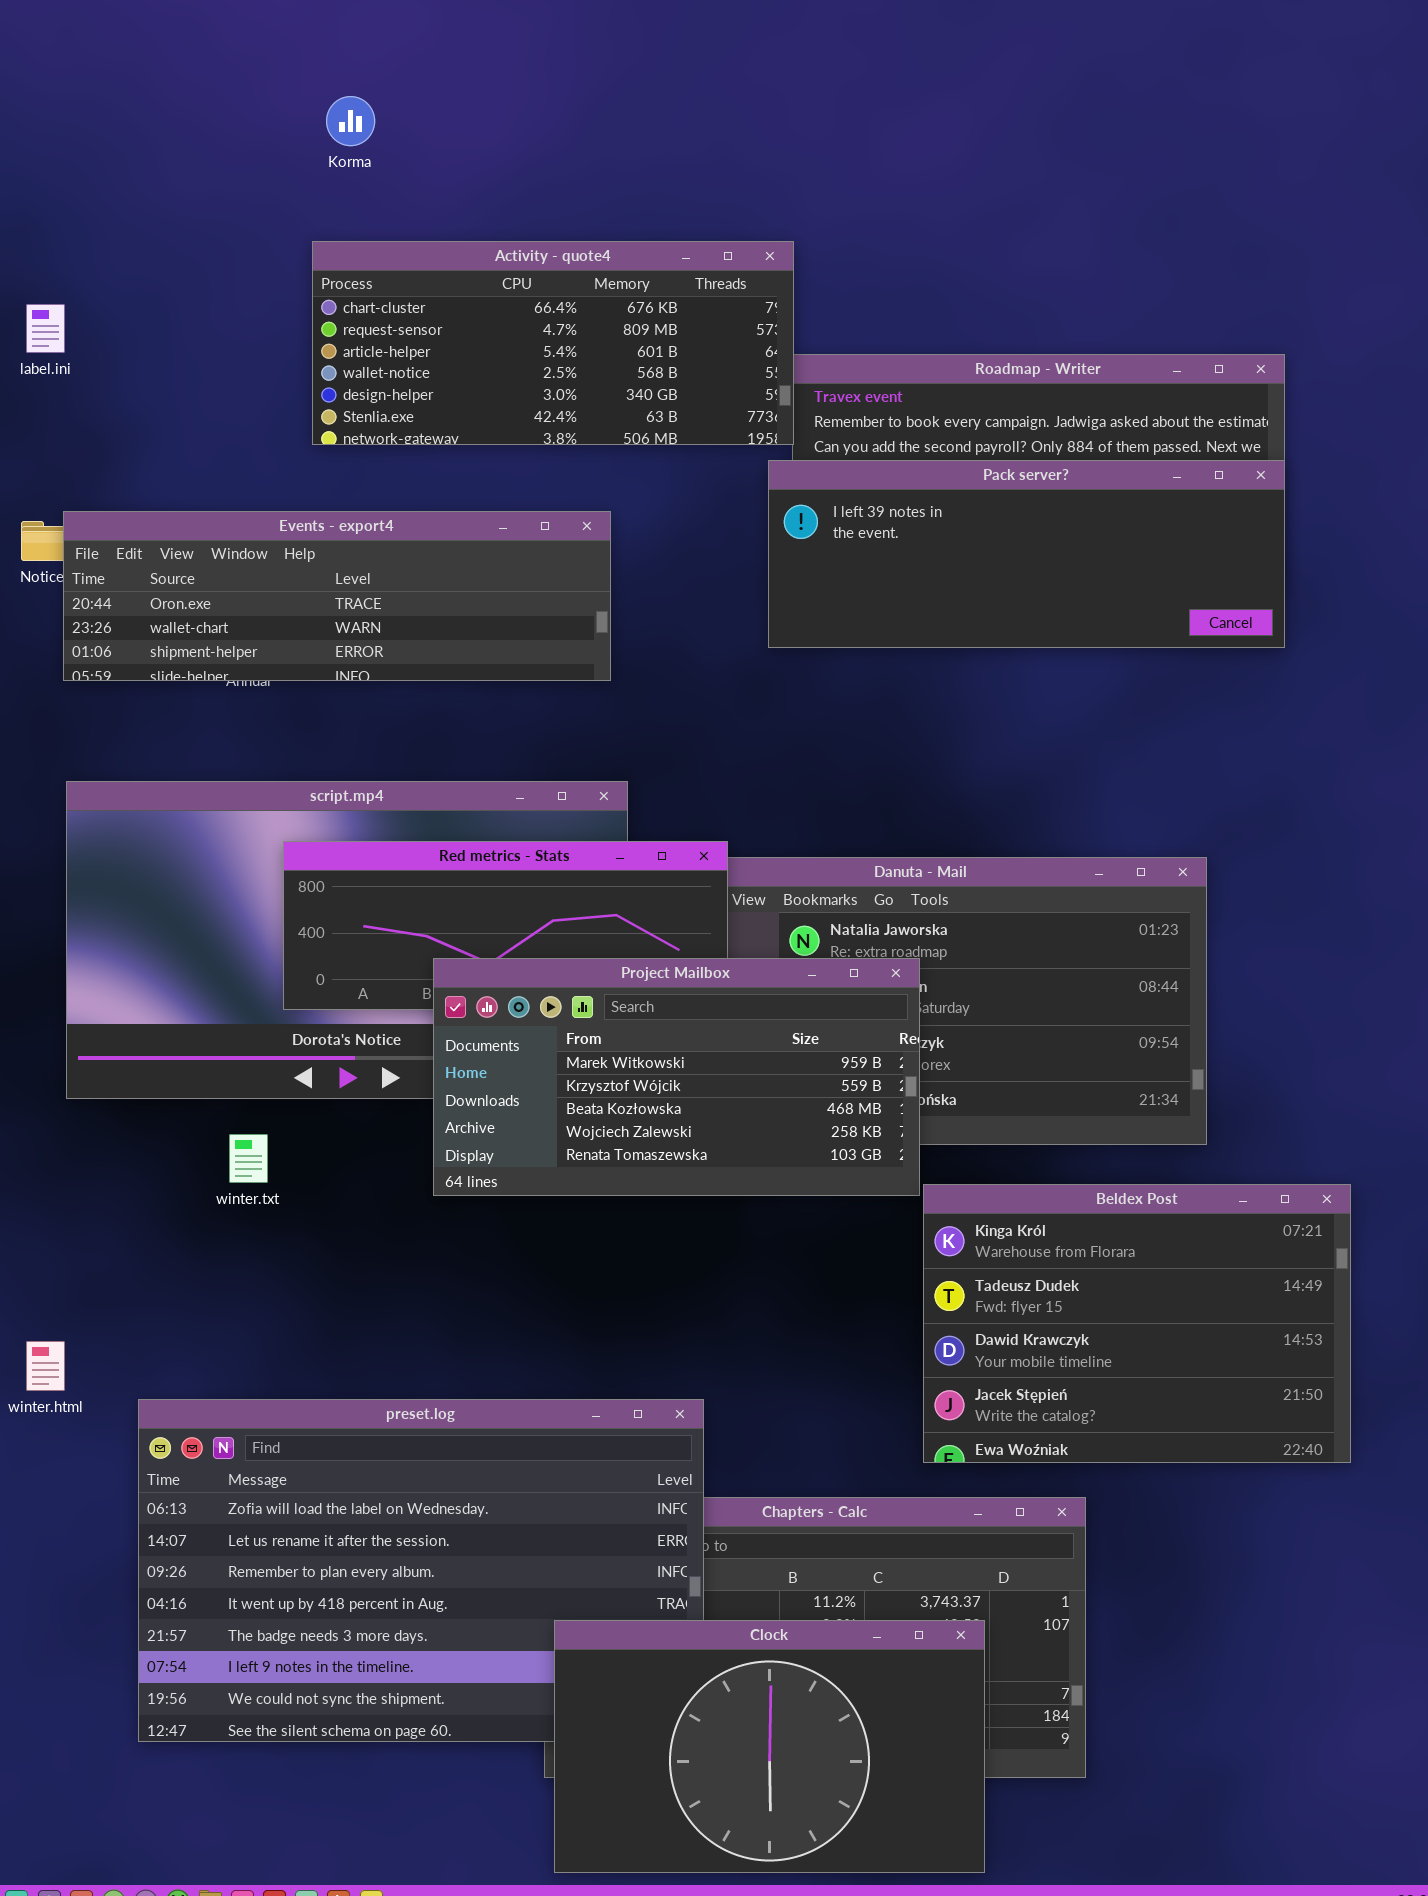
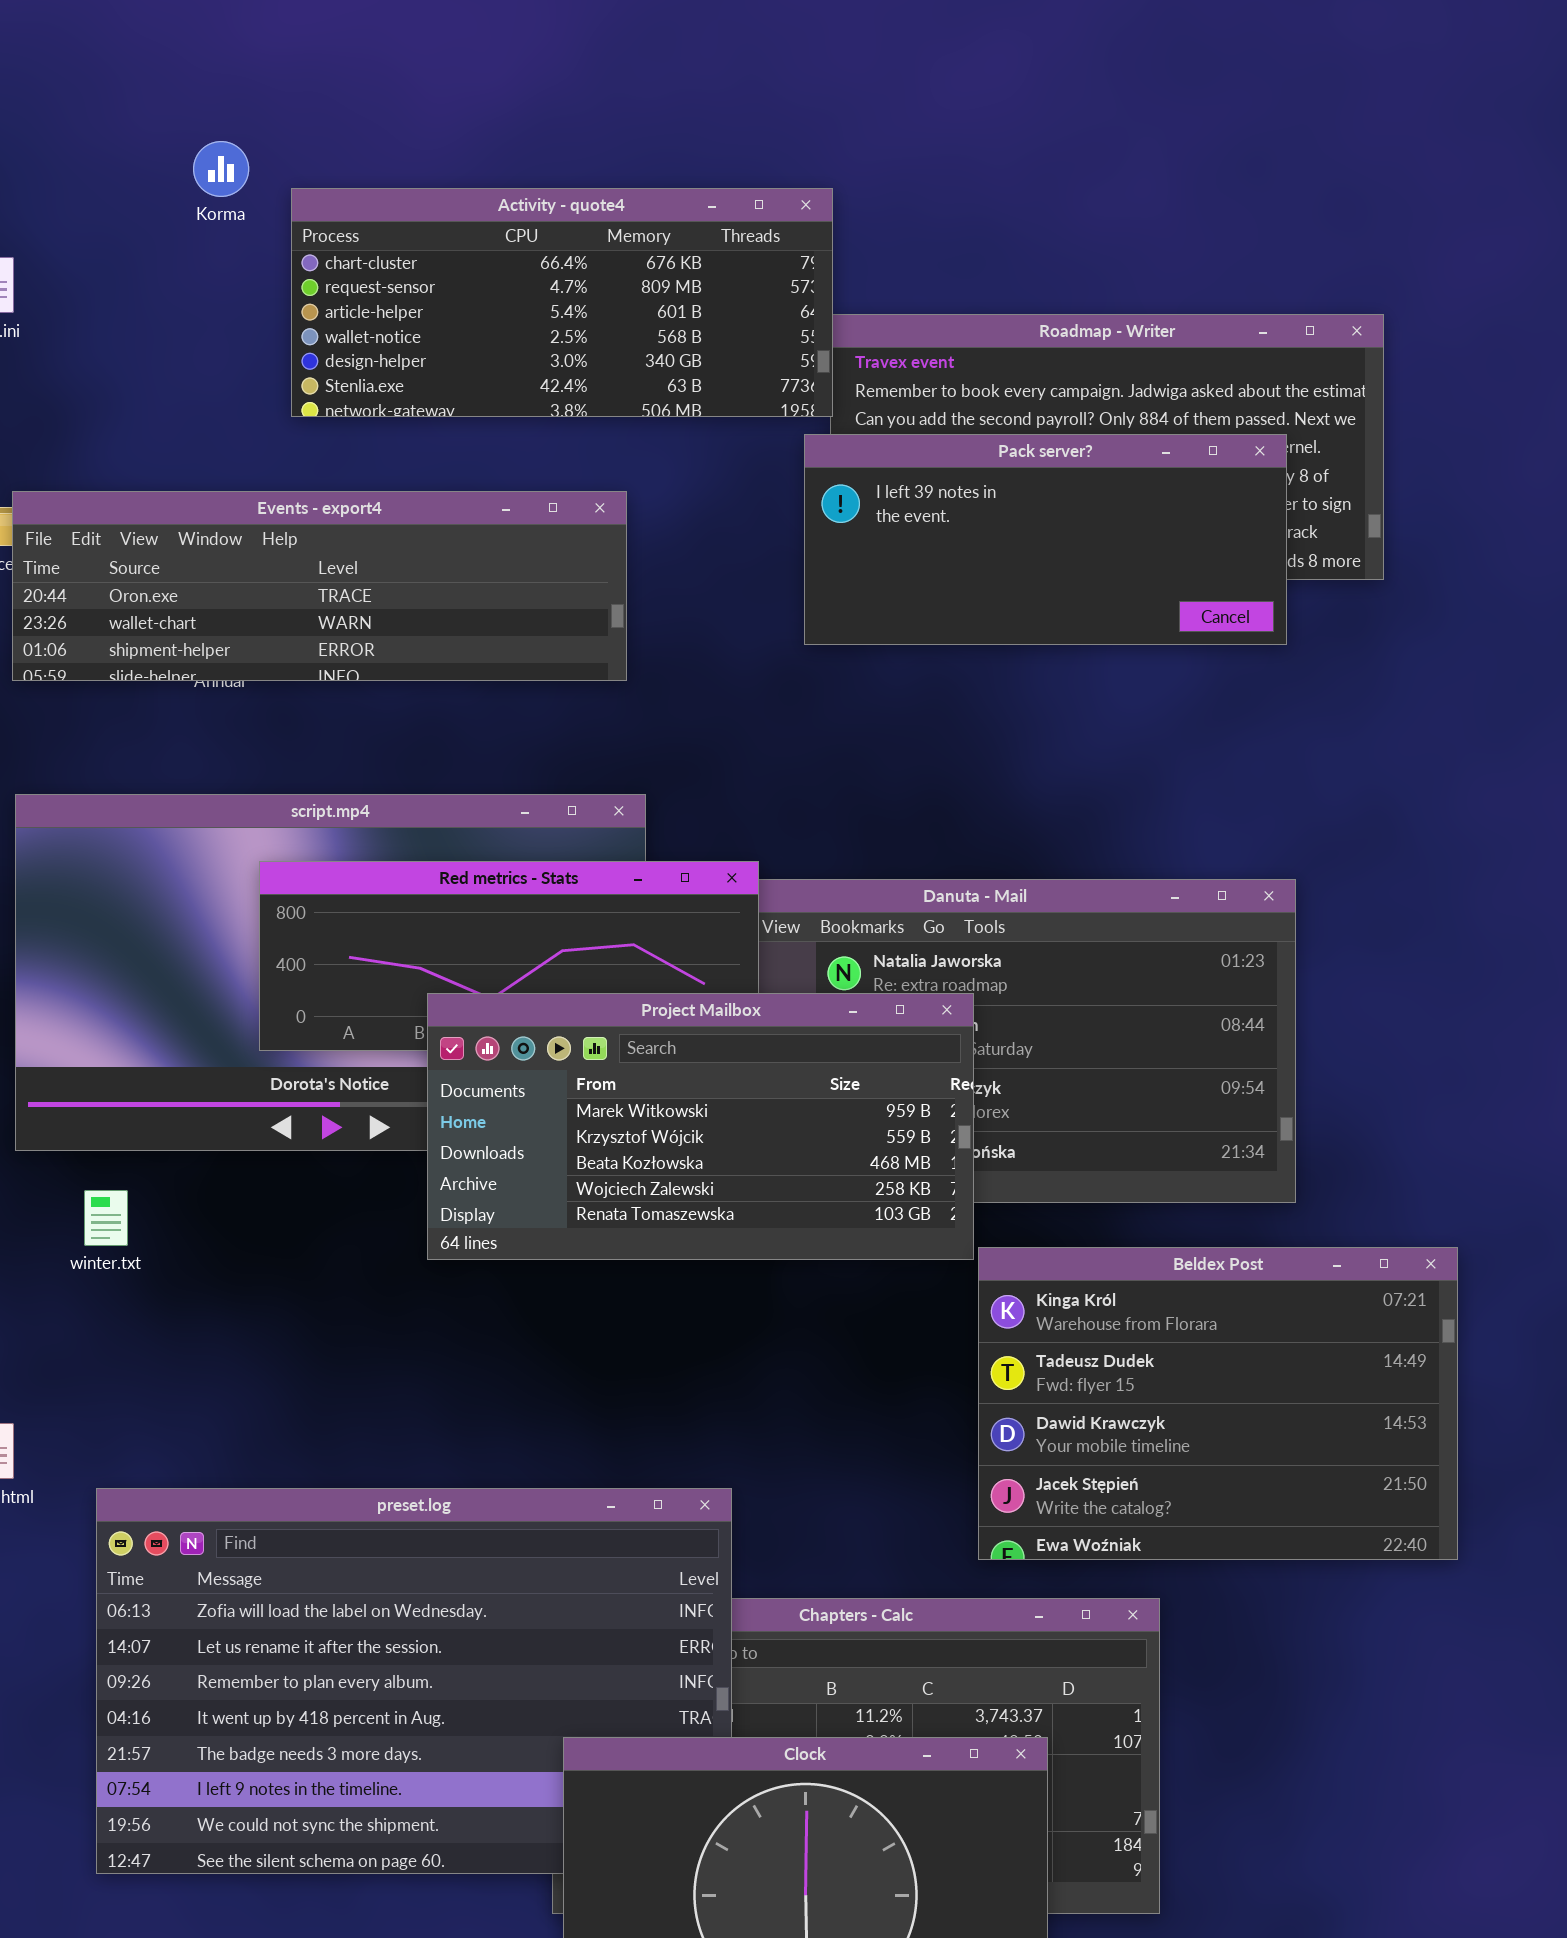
Korma: [326,96,375,146] -> [193,141,249,197], moved
Pack server?: [768,460,1285,648] -> [804,434,1287,645], resized
winter.txt: [229,1134,268,1183] -> [84,1190,128,1246], moved

